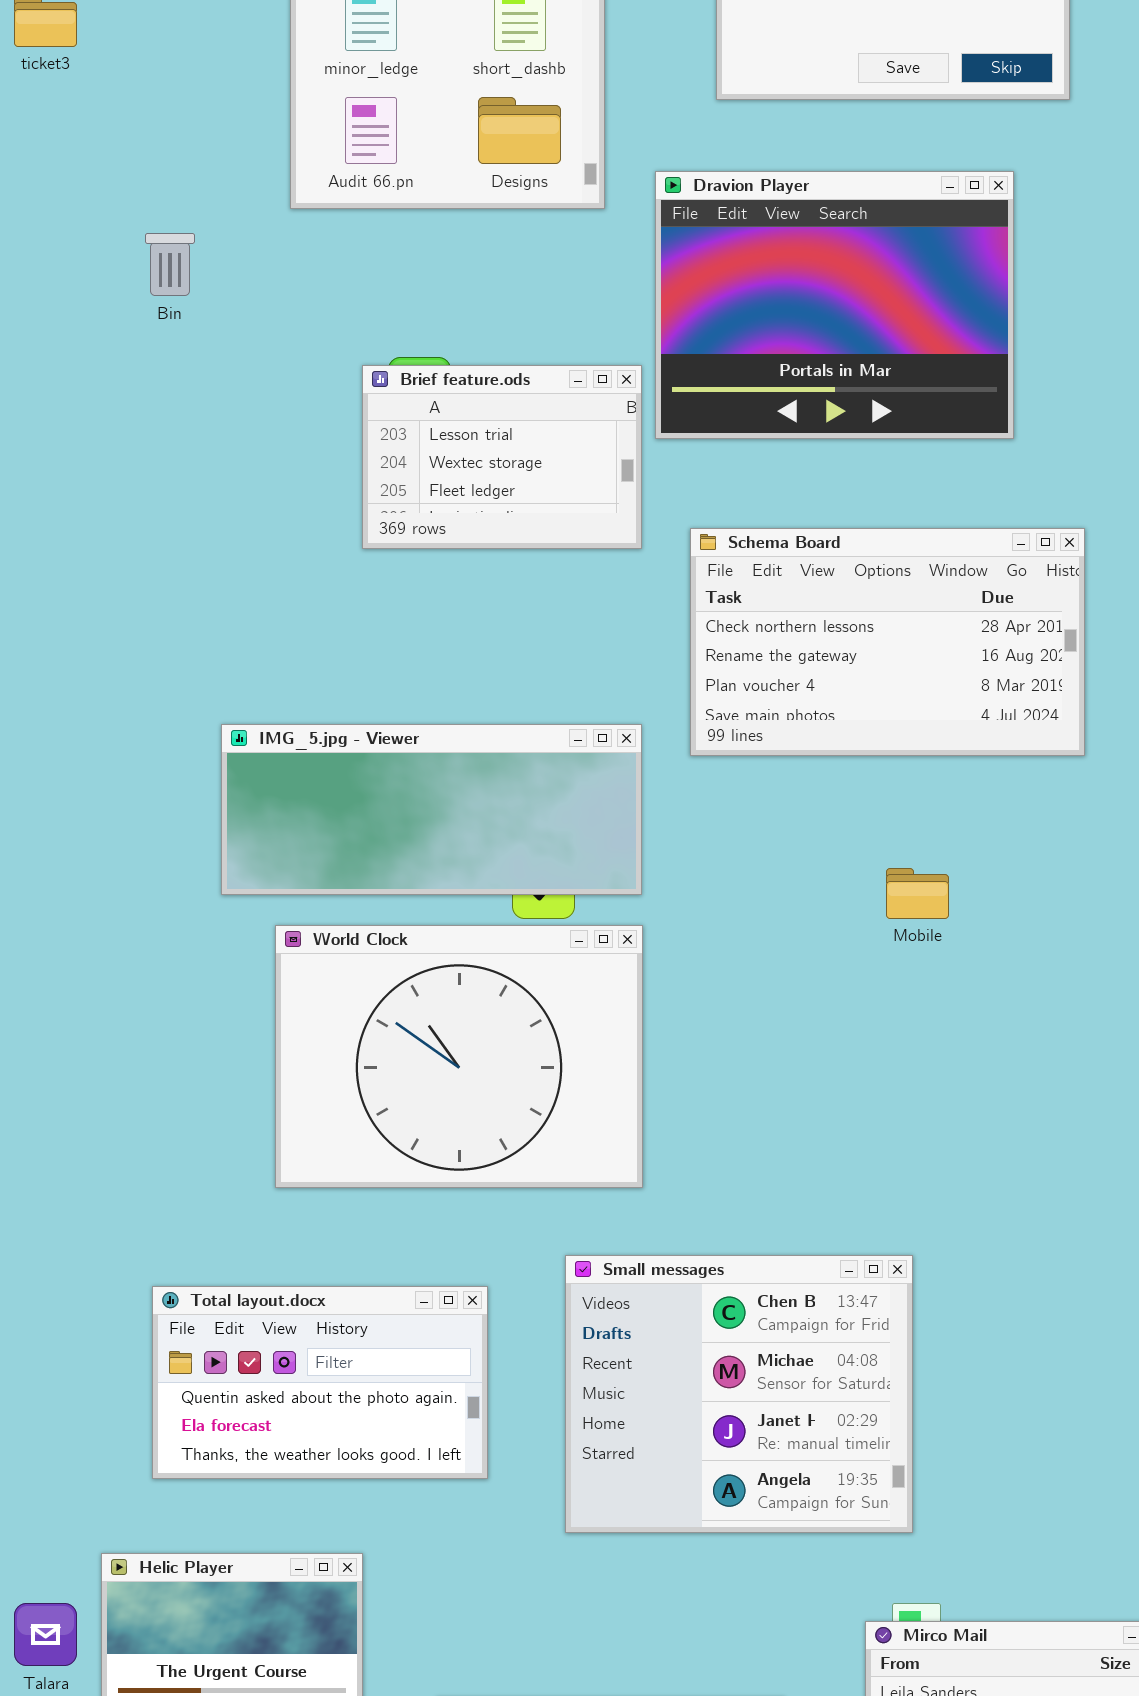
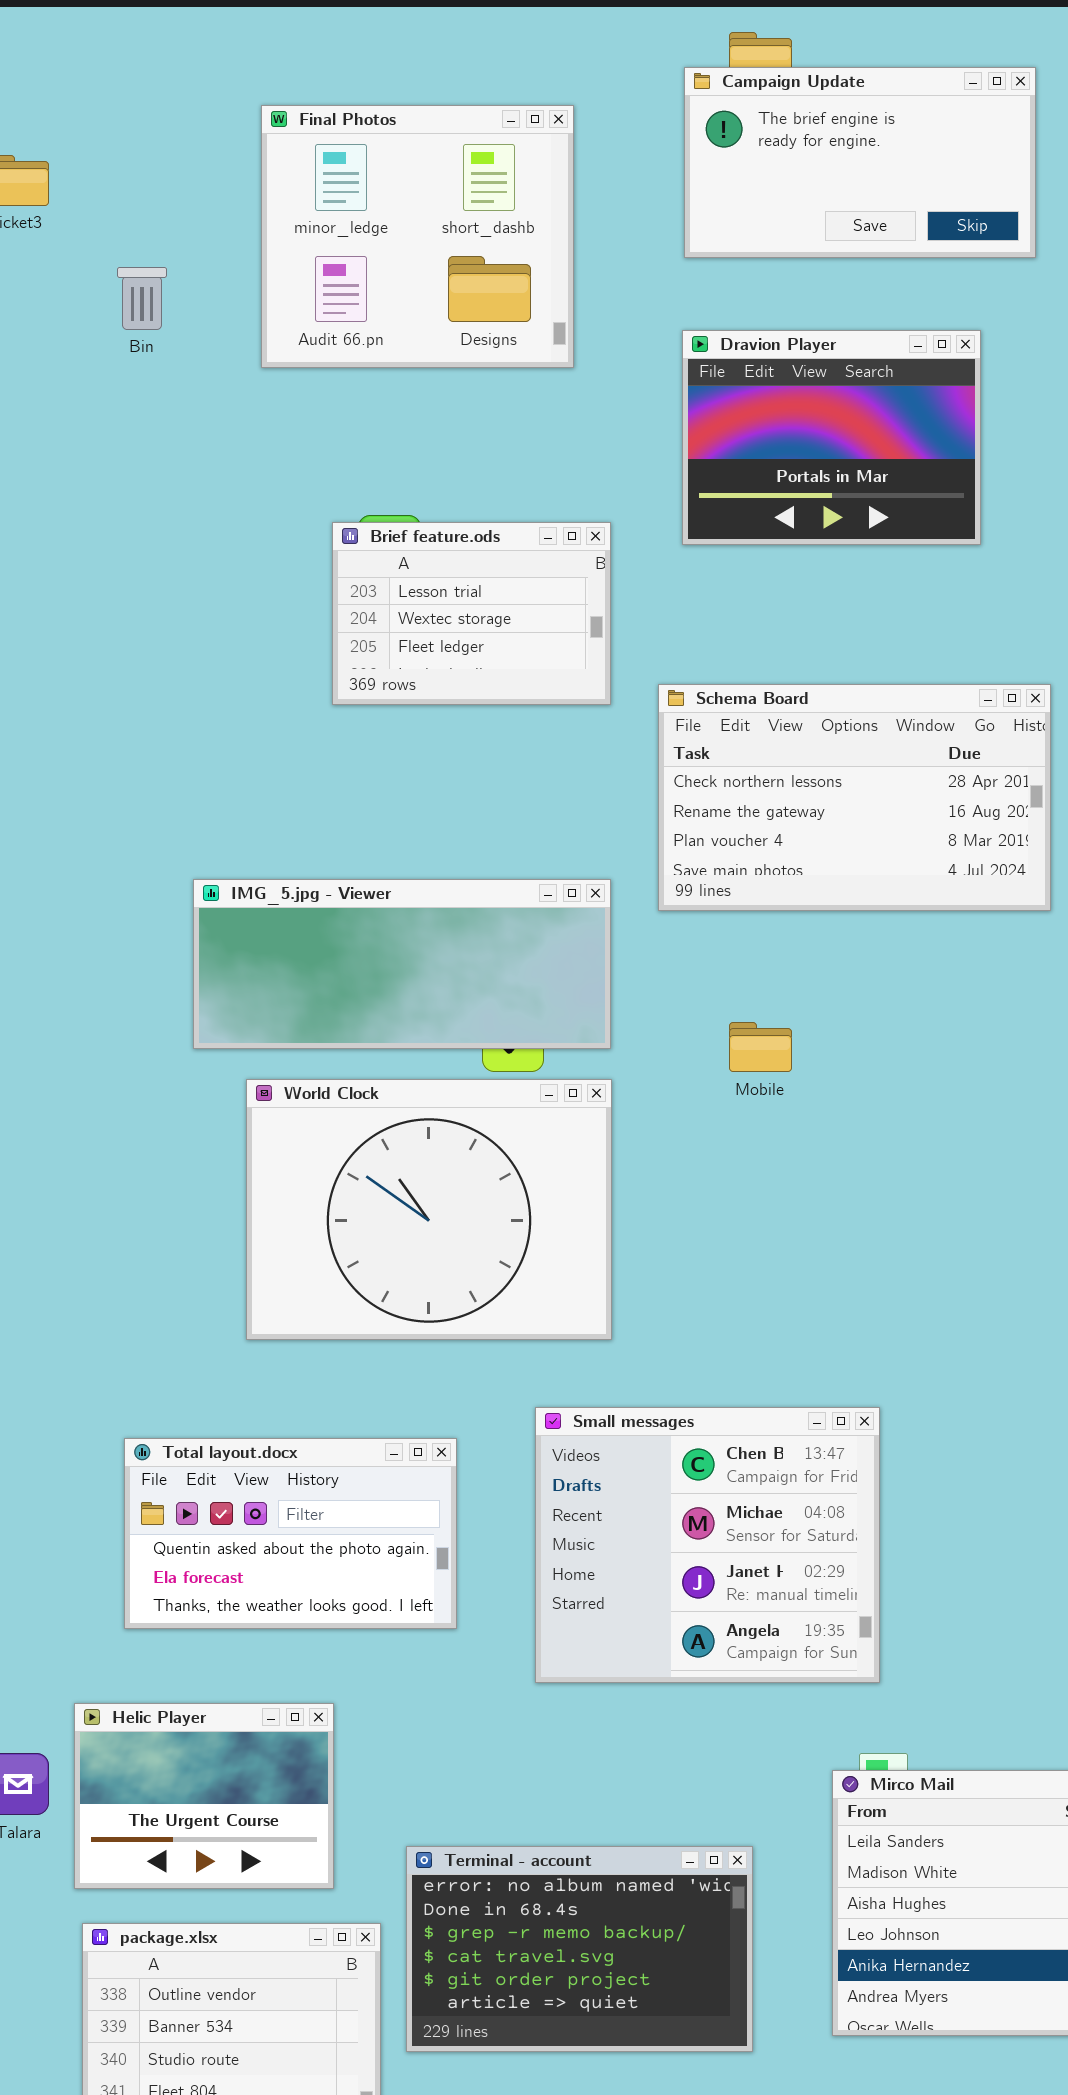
Dravion Player: [655,171,1014,439] -> [682,330,981,545], resized
Bin: [145,233,195,296] -> [117,267,167,330], moved
Mobile: [886,868,949,919] -> [729,1022,792,1072], moved

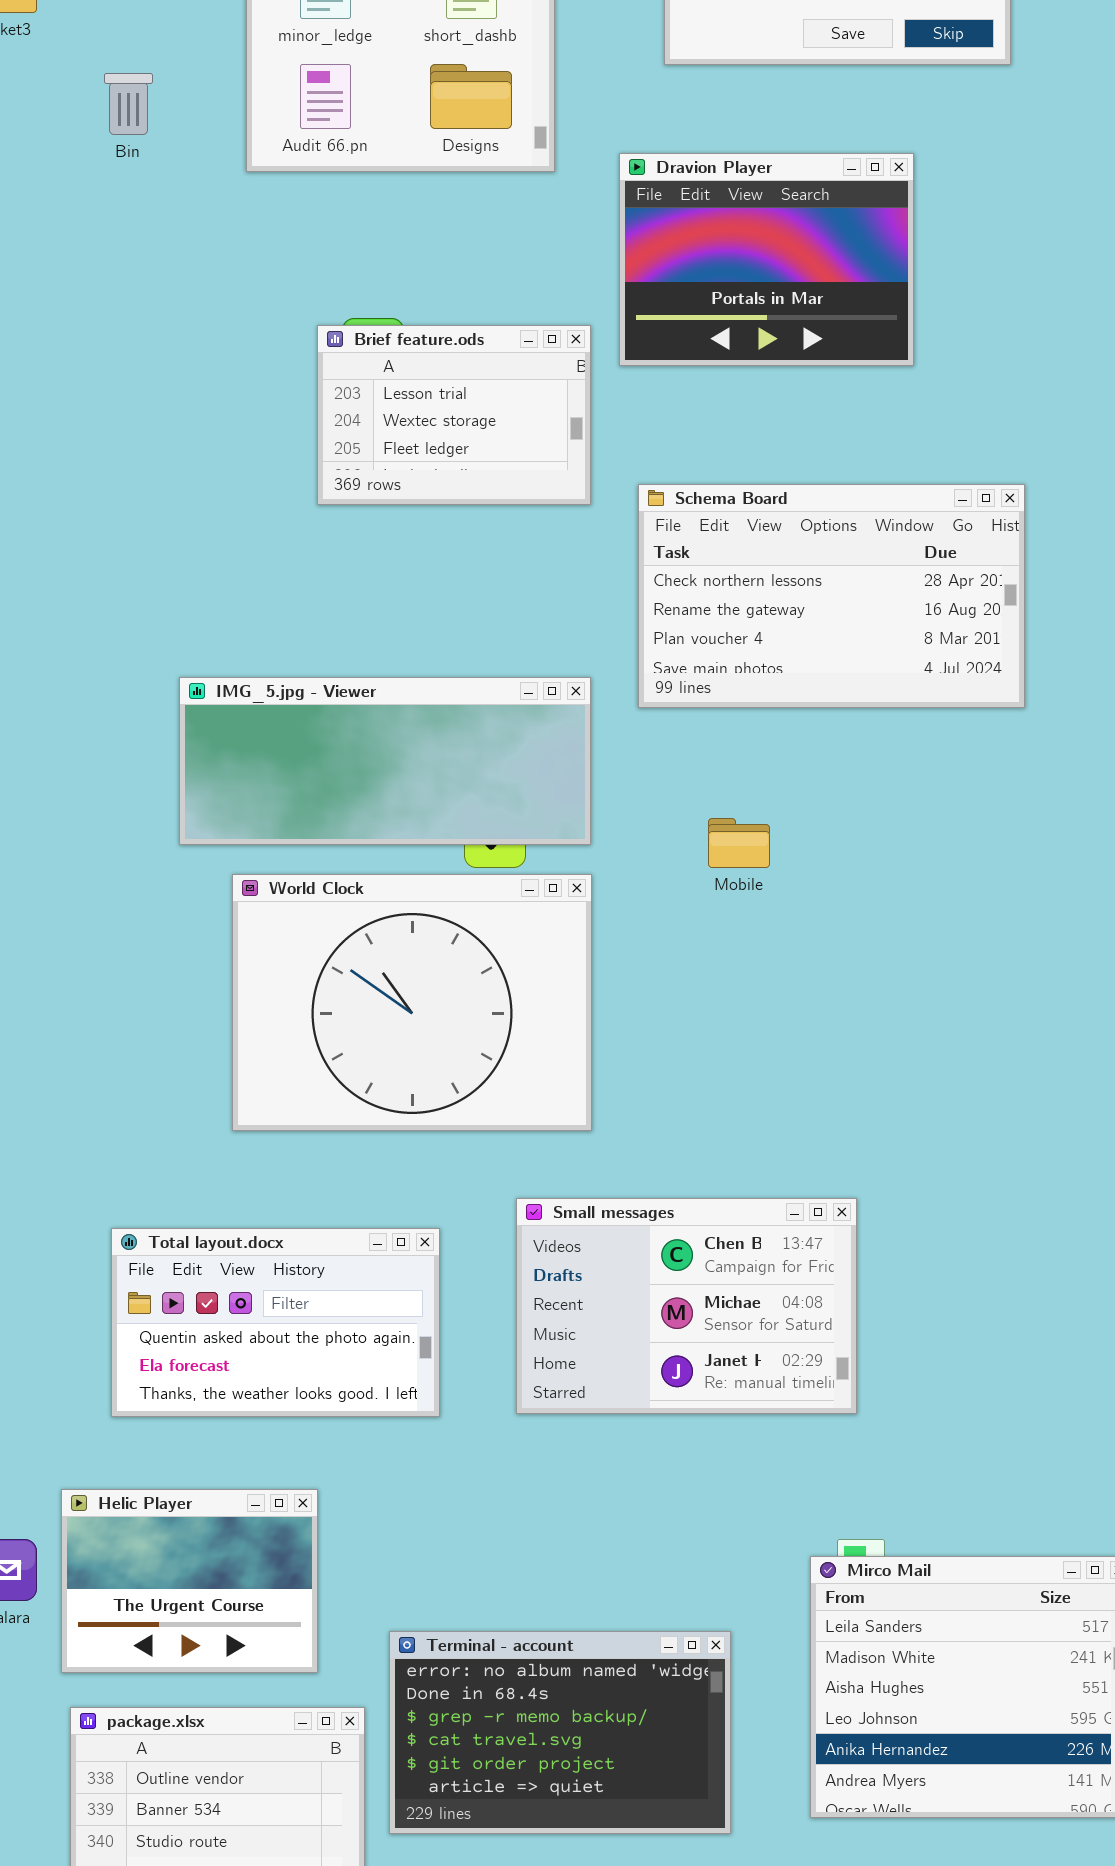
Dravion Player: [682,330,981,545] -> [619,153,914,366], moved
Small messages: [535,1407,880,1683] -> [516,1198,857,1414], resized

